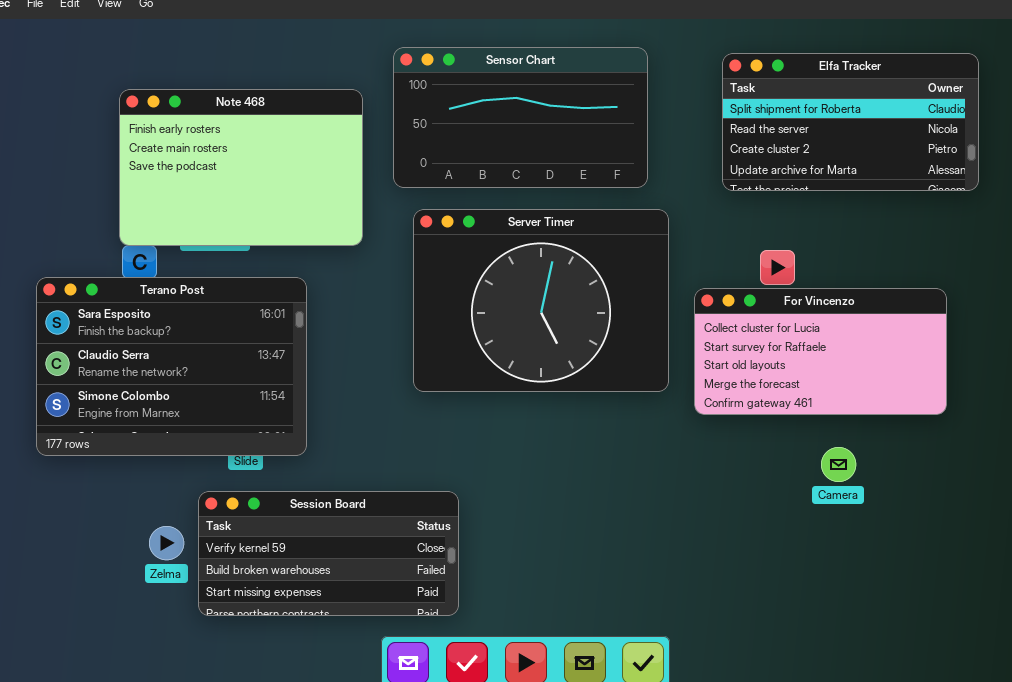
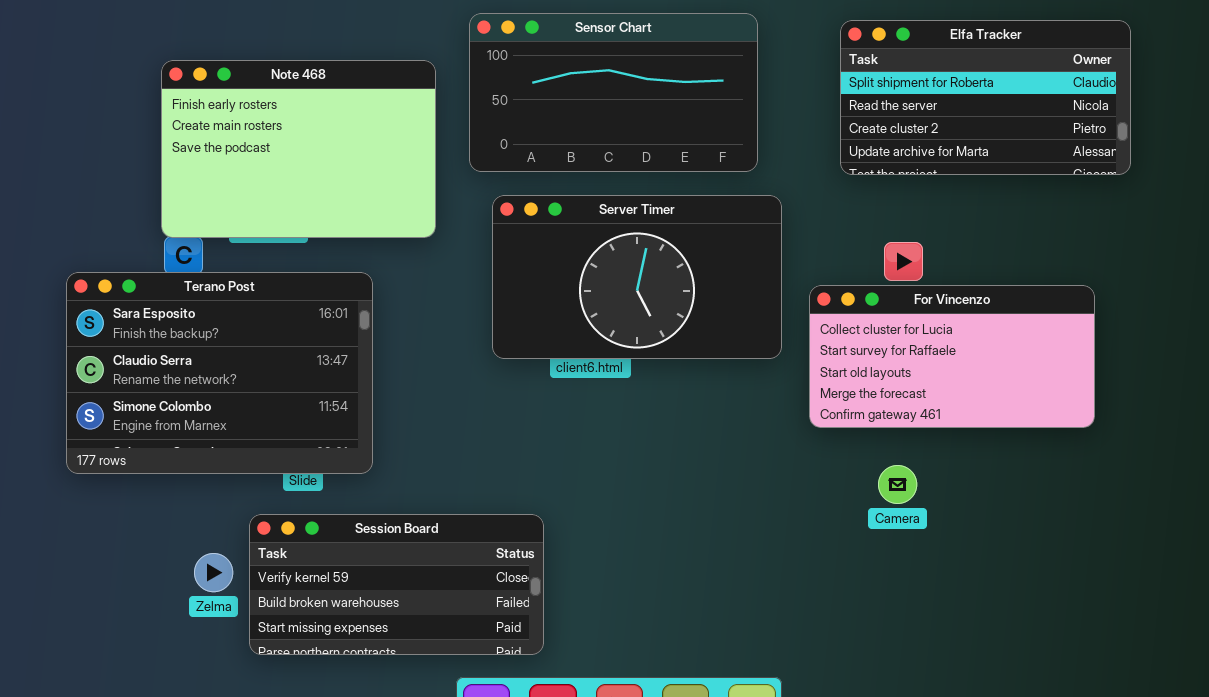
Server Timer: [413,209,669,392] -> [492,195,782,359], resized
Camera: [821,447,856,482] -> [878,465,917,504], moved

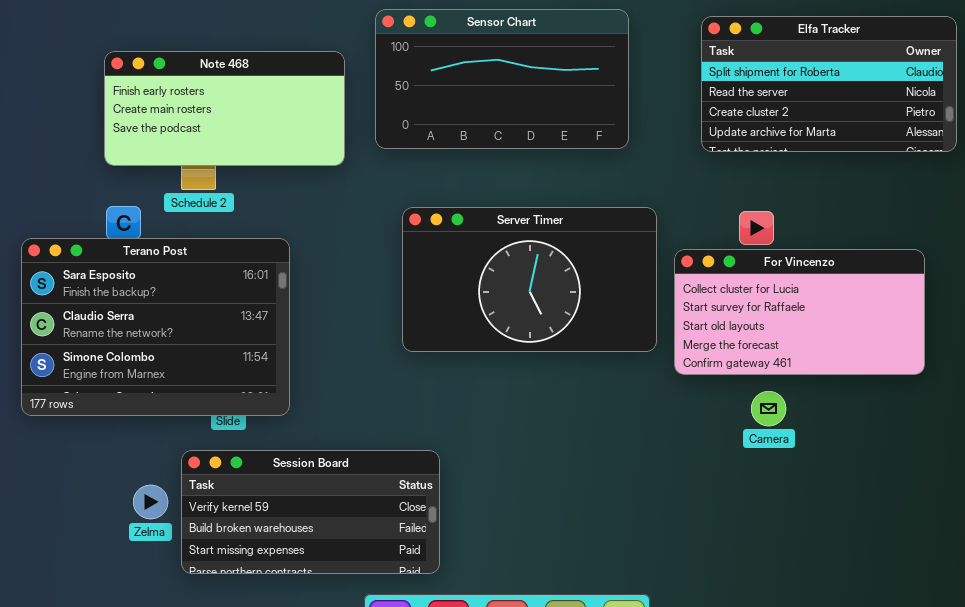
Note 468: [161,60,436,238] -> [104,51,345,166], resized
Server Timer: [492,195,782,359] -> [402,207,657,352], moved
Camera: [878,465,917,504] -> [751,391,786,426], moved

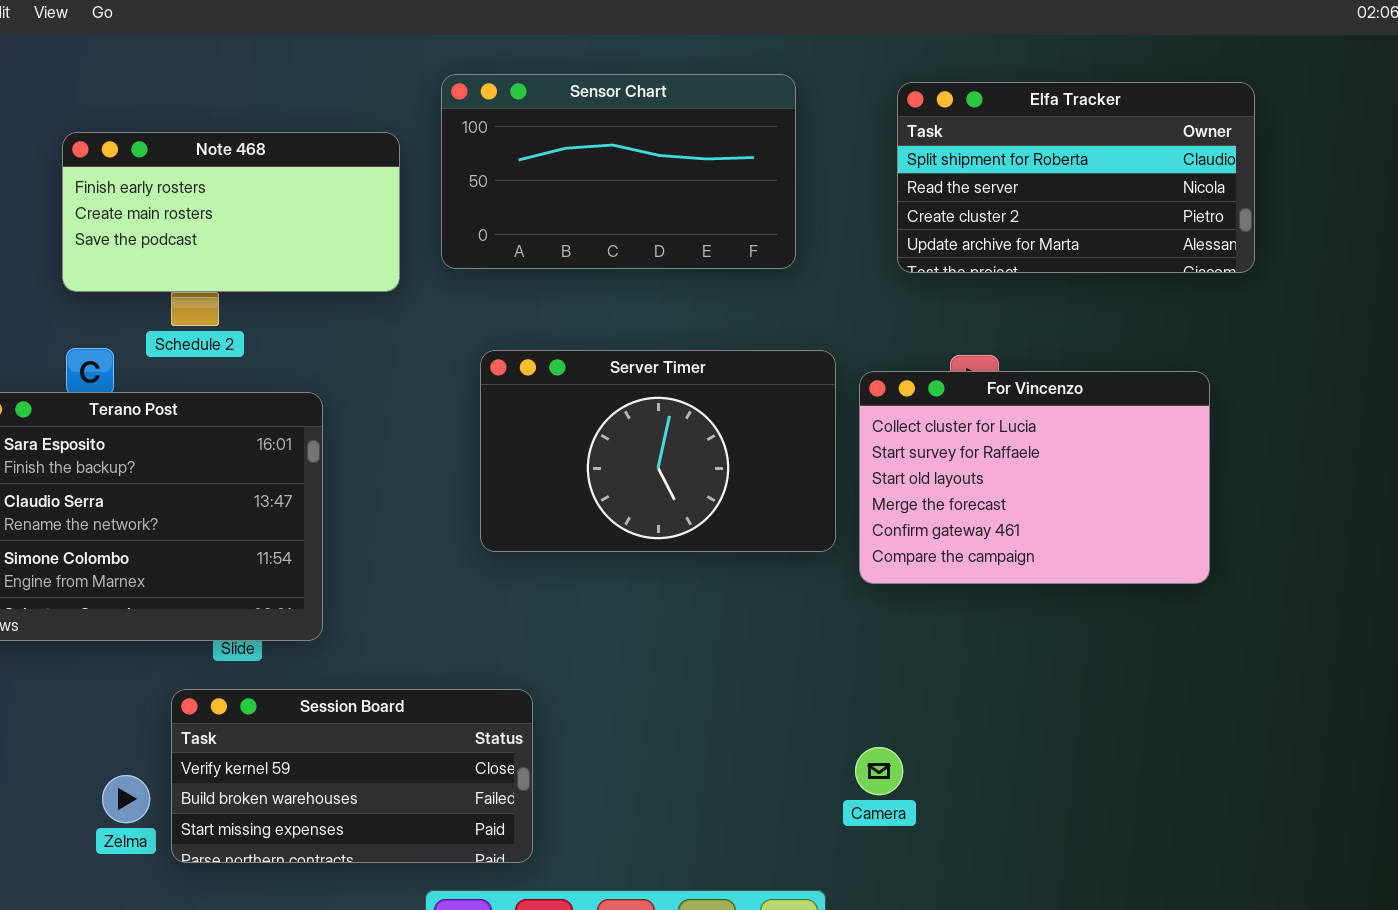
For Vincenzo: [674,249,925,375] -> [859,371,1210,584], resized
Camera: [751,391,786,426] -> [855,747,903,795], moved
Zelma: [133,485,168,519] -> [102,775,150,823], moved

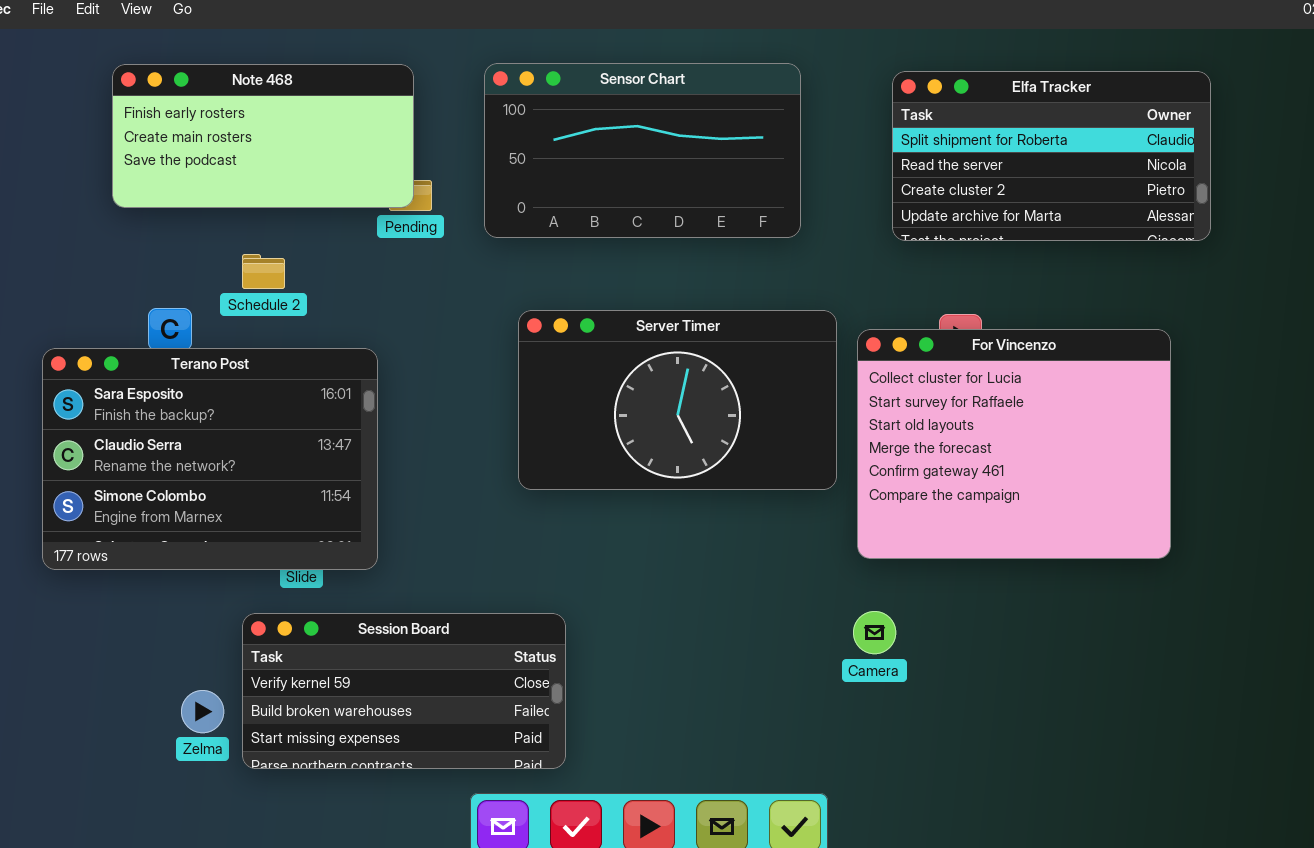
Note 468: [62,132,400,292] -> [112,64,414,208], moved
For Vincenzo: [859,371,1210,584] -> [857,329,1171,559], resized
Camera: [855,747,903,795] -> [853,611,896,654], moved

